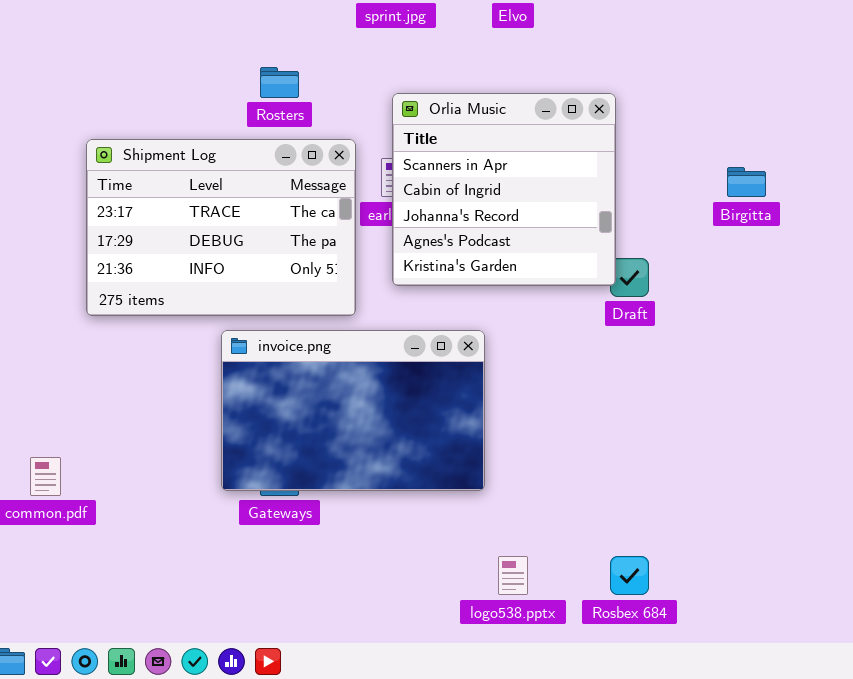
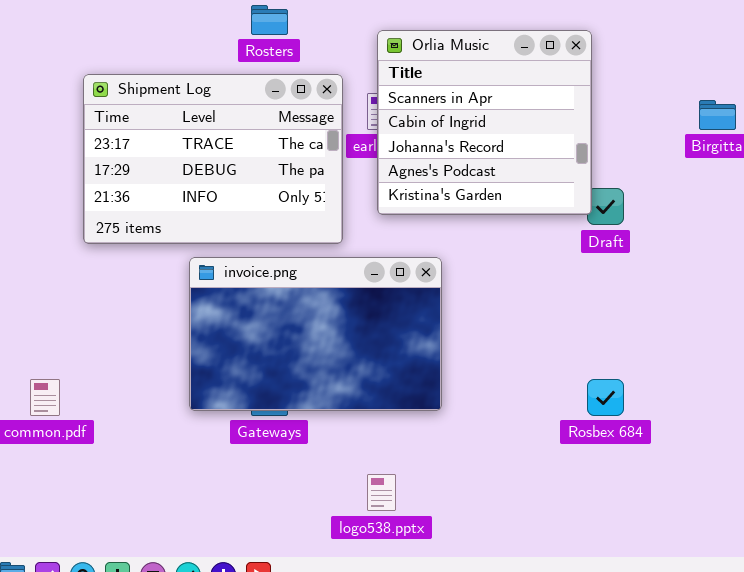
invoice.png: [221,330,485,491] -> [189,257,442,411], moved
logo538.pptx: [498,556,528,595] -> [367,474,396,511], moved
Rosbex 684: [610,556,649,595] -> [587,379,624,416], moved

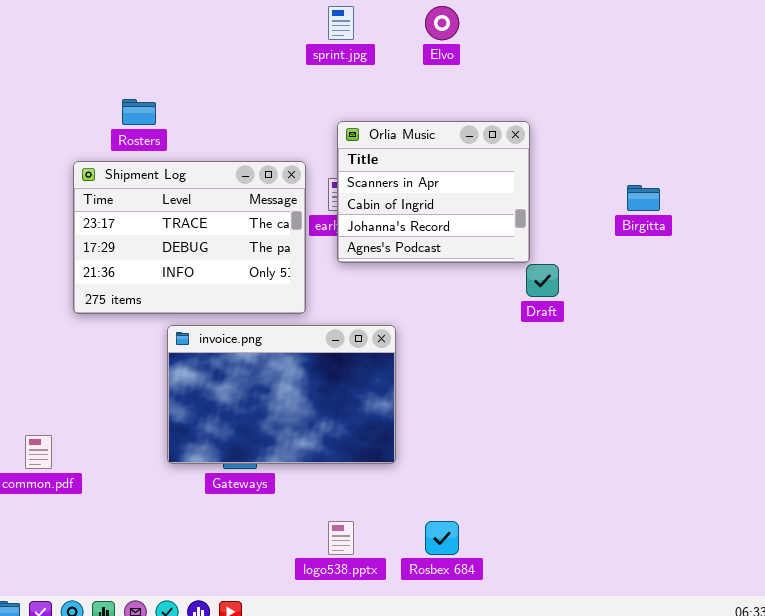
Rosters: [251,5,288,35] -> [122,99,156,125], moved
Orlia Music: [377,30,592,215] -> [337,121,530,263], resized
Rosbex 684: [587,379,624,416] -> [425,521,459,555], moved

